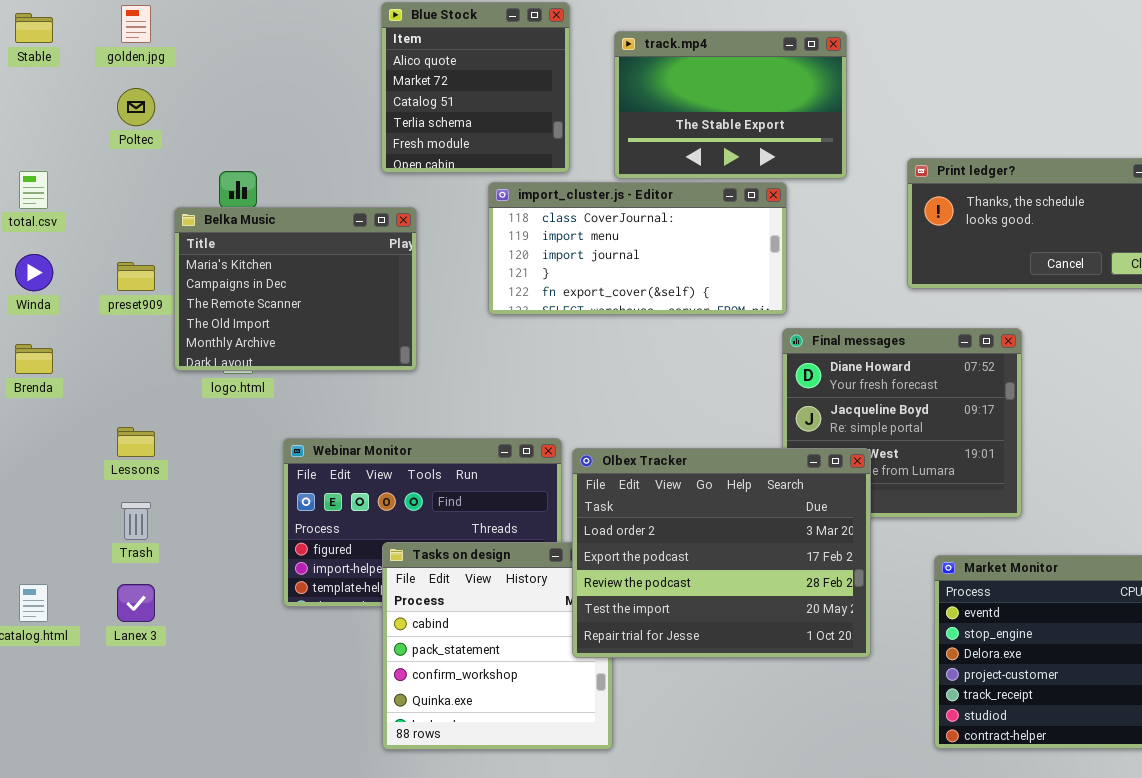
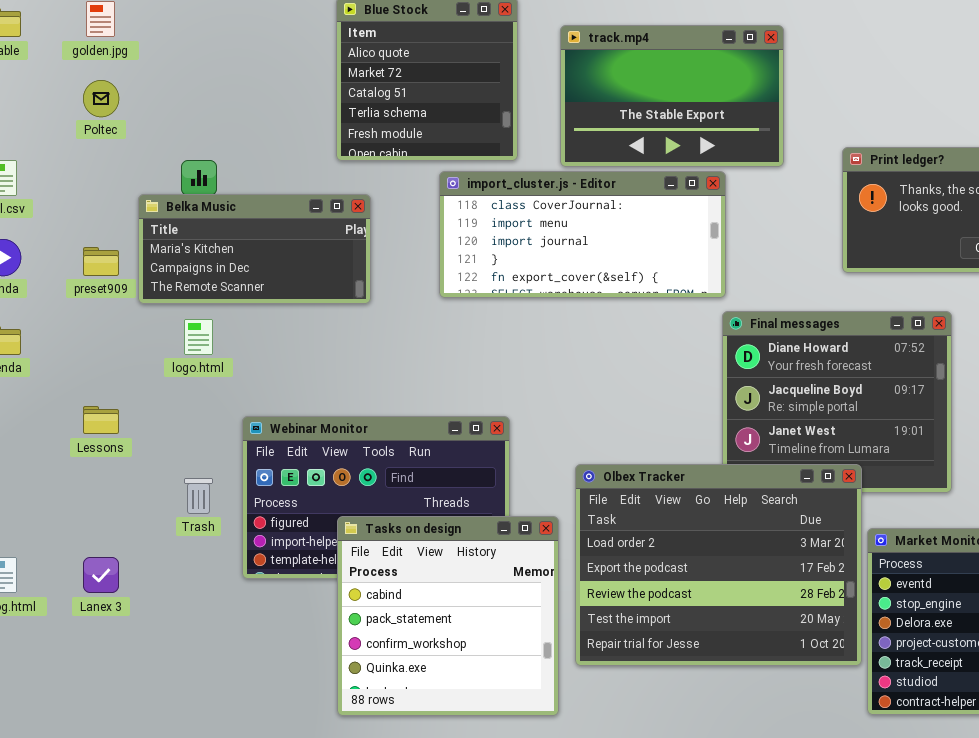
Belka Music: [174,207,417,371] -> [138,194,371,304], resized
Olbex Tracker: [572,448,871,658] -> [575,464,862,666], moved
Trash: [121,502,151,540] -> [184,478,213,514], moved

